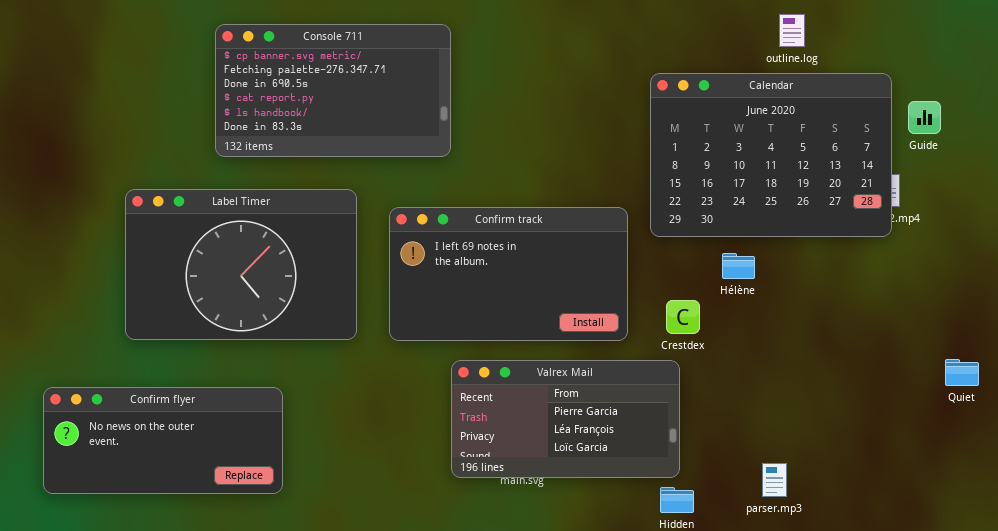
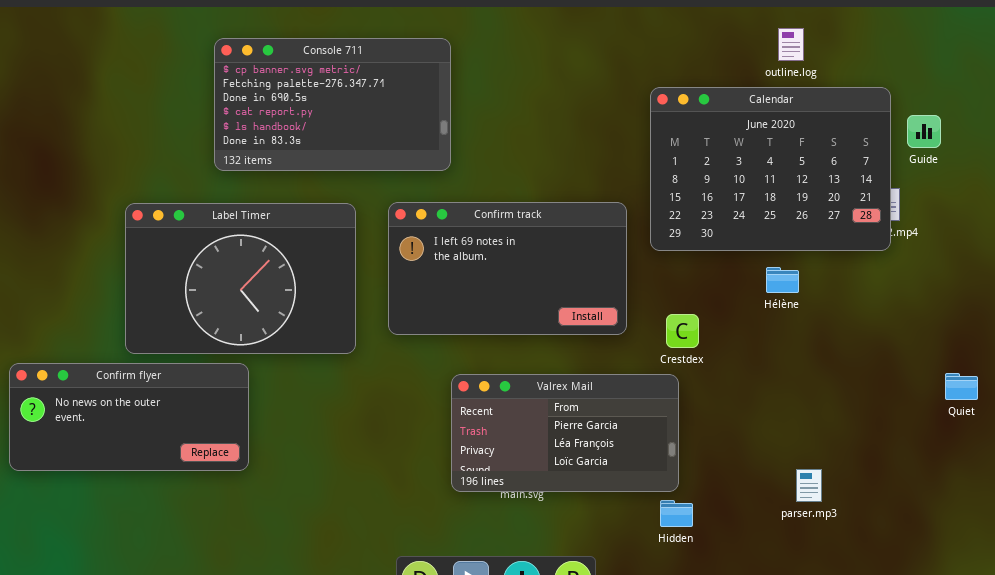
Confirm track: [389,207,628,341] -> [388,202,627,335], moved
Hélène: [722,253,755,279] -> [766,267,799,293], moved
Confirm flyer: [43,387,283,494] -> [9,363,249,471], moved
parser.mp3: [762,463,787,497] -> [796,469,822,502], moved

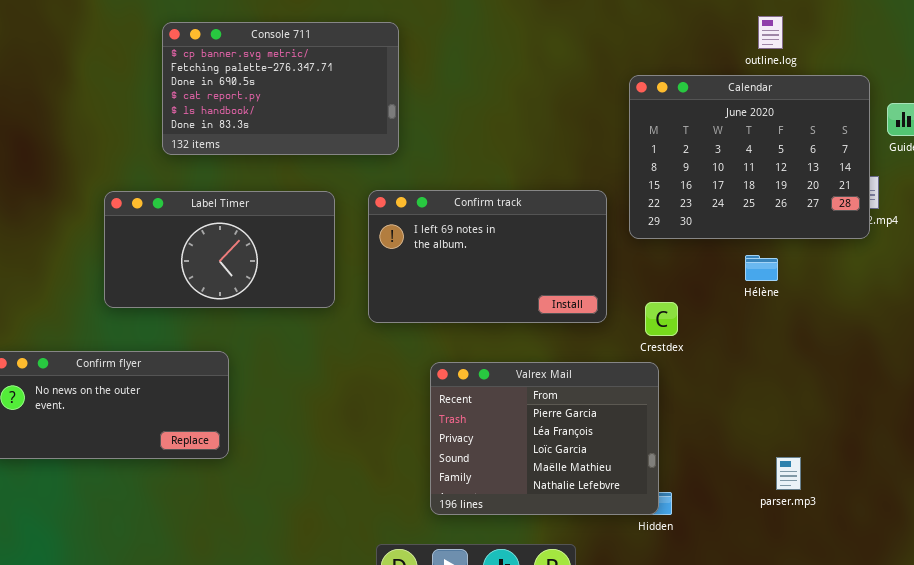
Console 711: [214,38,451,171] -> [162,22,399,155], moved
Label Timer: [125,203,356,354] -> [104,191,335,308], resized
Valrex Mail: [451,374,679,492] -> [430,362,659,515], resized

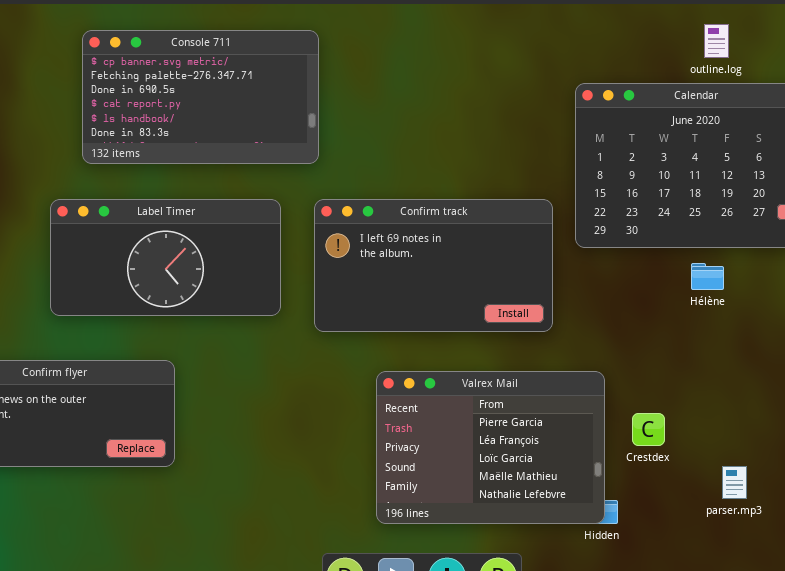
Console 711: [162,22,399,155] -> [82,30,319,164], moved
Crestdex: [645,302,678,336] -> [632,413,665,446], moved

